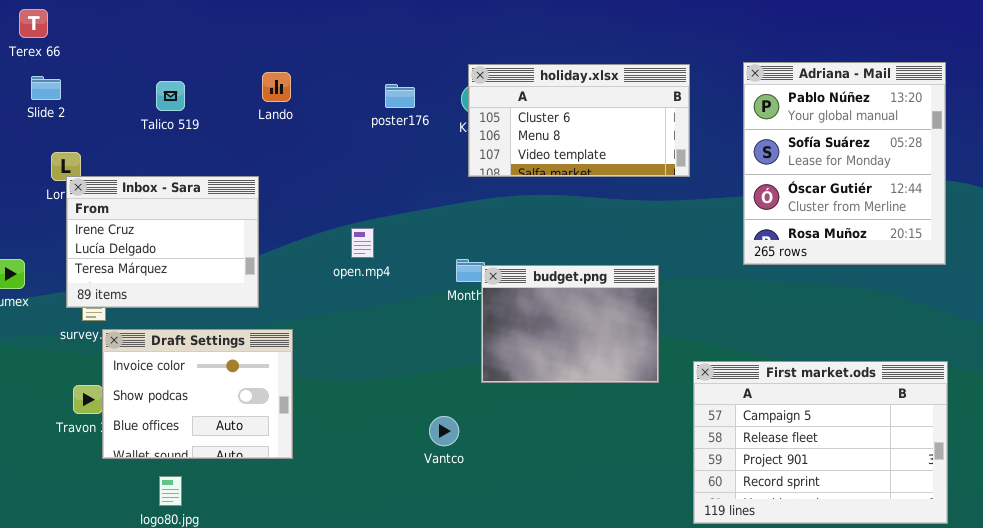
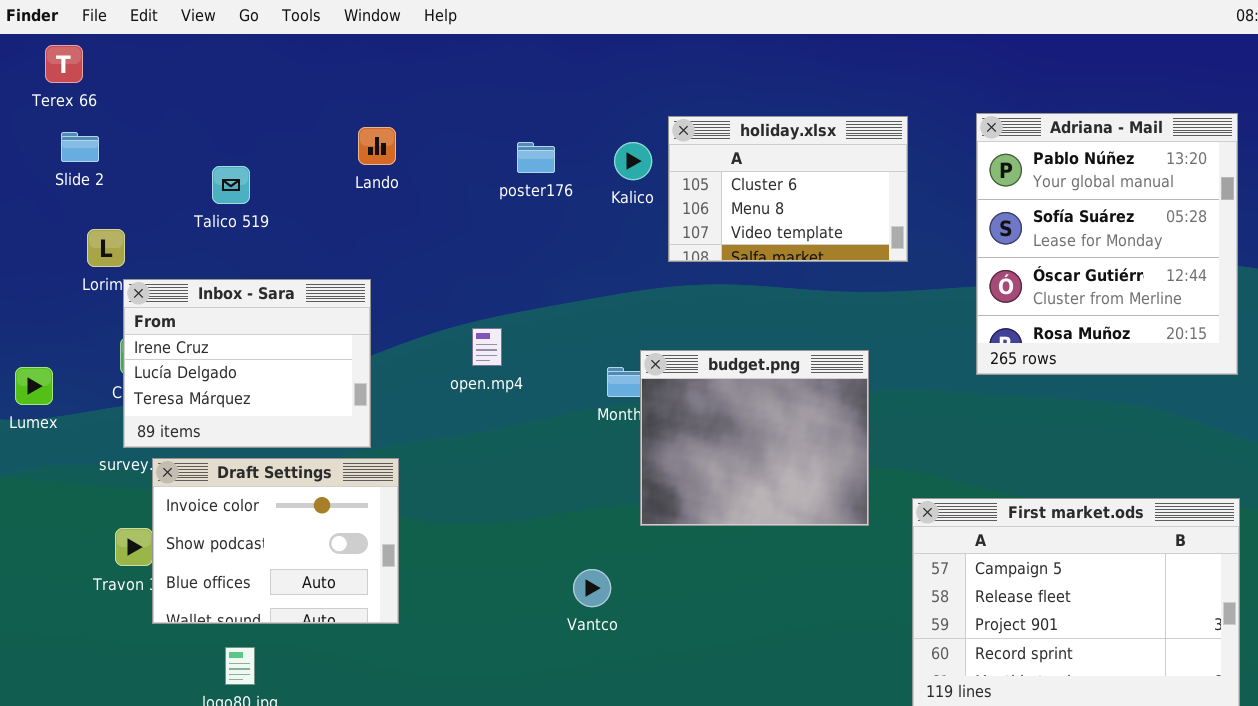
holiday.xlsx: [468,64,690,177] -> [668,116,908,262], resized
Talico 519: [156,81,185,111] -> [212,166,250,204], moved
Inbox - Sara: [66,176,259,308] -> [123,279,371,448], moved
budget.png: [481,265,659,383] -> [640,350,869,526], resized

